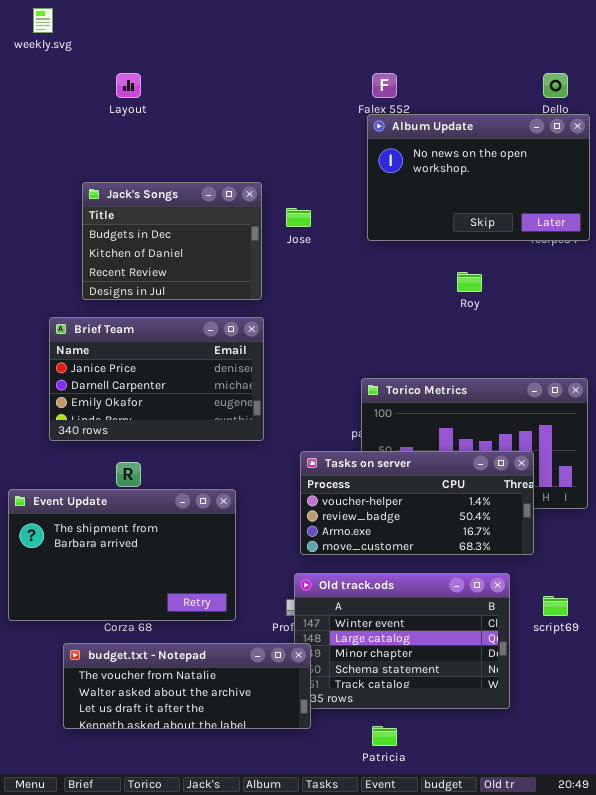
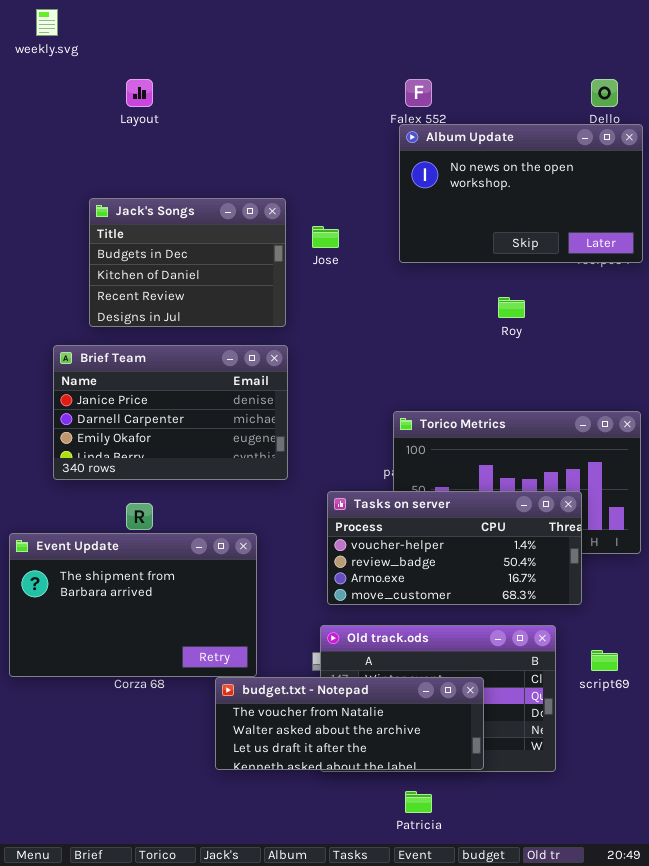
budget.txt - Notepad: [63,643,311,729] -> [215,677,484,770], moved

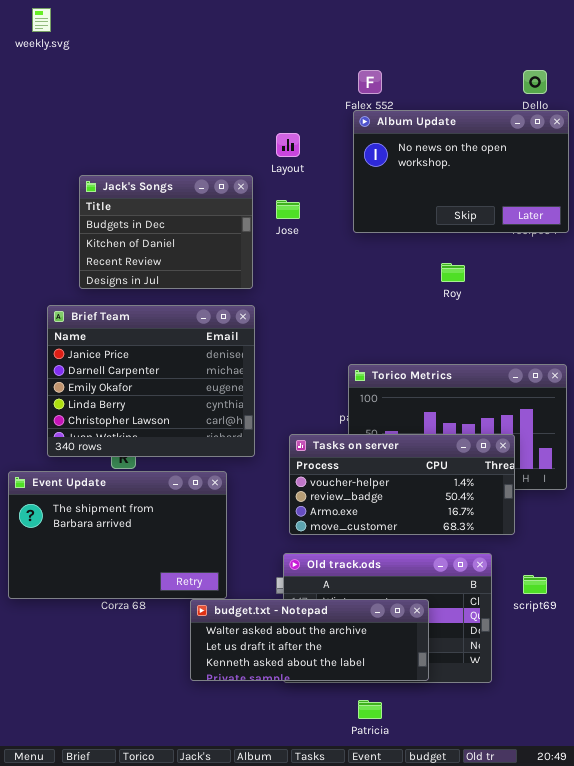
Layout: [126,79,153,107] -> [276,133,300,157], moved
Brief Team: [53,345,288,480] -> [47,305,255,457], resized
budget.txt - Notepad: [215,677,484,770] -> [190,599,429,681], scrolled down 1 row

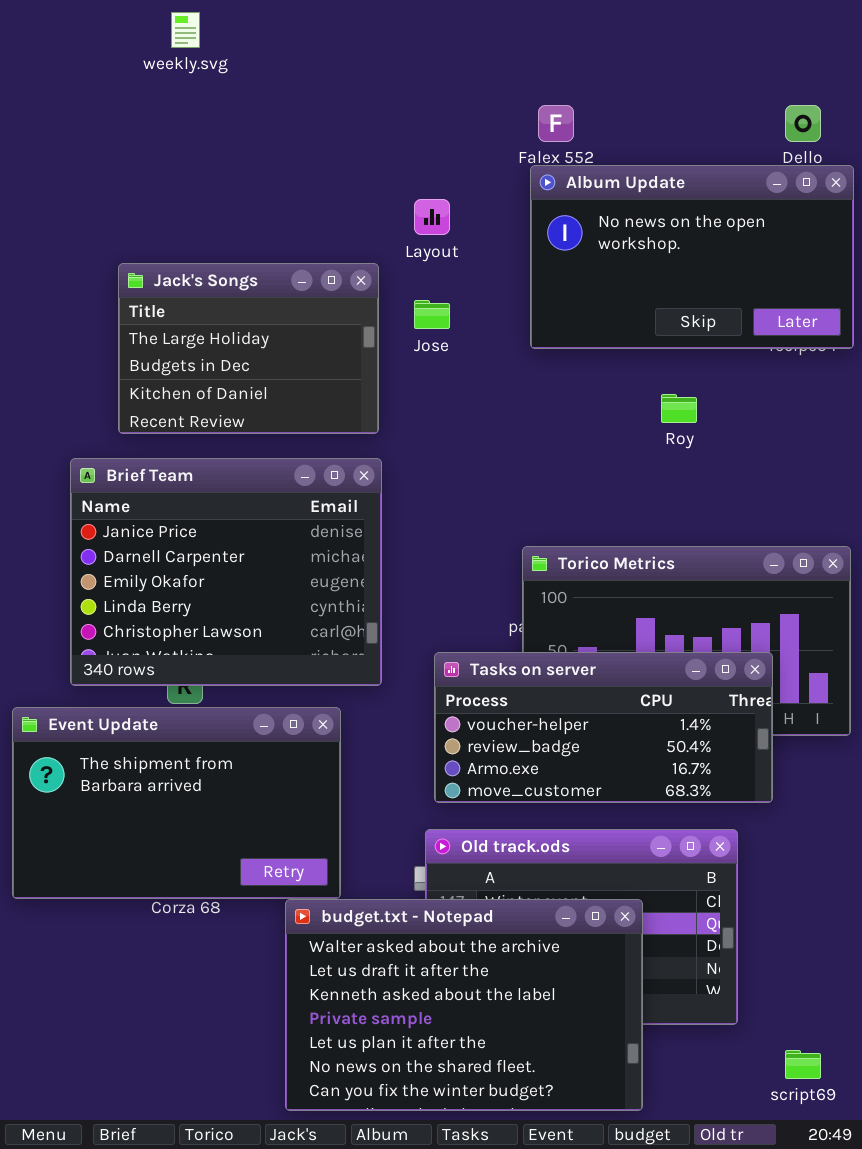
weekly.svg: [32,8,51,32] -> [171,12,200,48], moved
Jack's Songs: [79,175,253,289] -> [118,263,379,434], scrolled up 1 row
script69: [523,575,547,594] -> [785,1050,821,1079], moved
budget.txt - Notepad: [190,599,429,681] -> [285,899,643,1111], resized

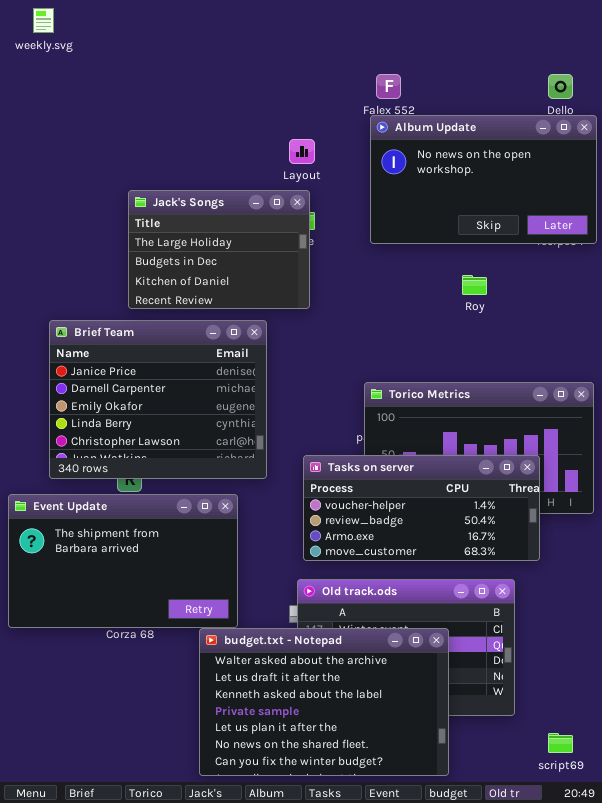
weekly.svg: [171,12,200,48] -> [33,8,54,33], moved
Jack's Songs: [118,263,379,434] -> [128,190,310,309], moved

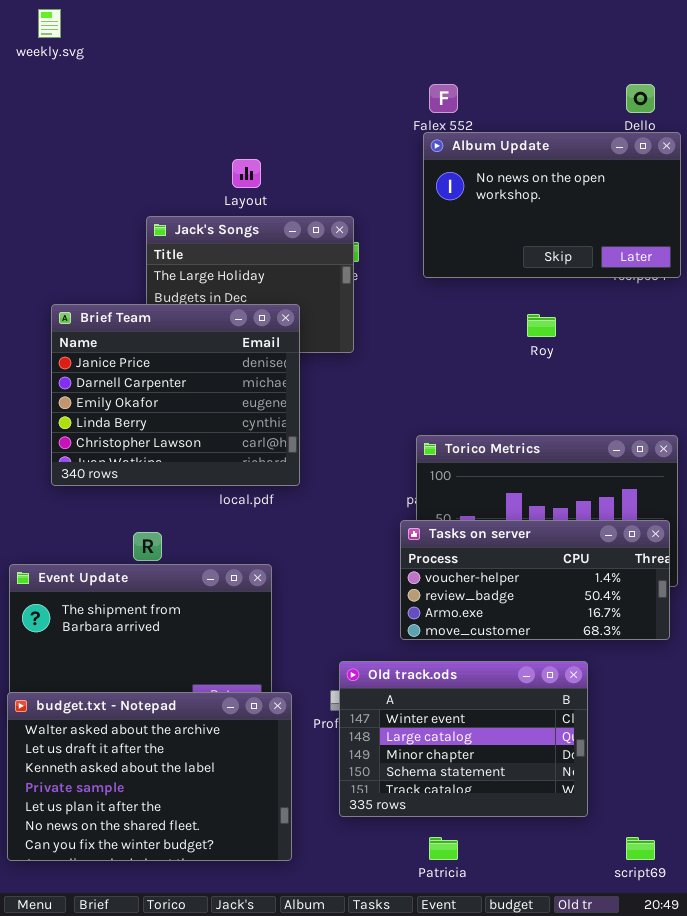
Layout: [289,139,315,164] -> [232,159,261,188], moved
Brief Team: [49,320,267,479] -> [51,304,300,486], moved
Tasks on server: [303,455,540,561] -> [400,520,670,640], moved
budget.txt - Notepad: [199,628,449,776] -> [7,692,292,861], moved

